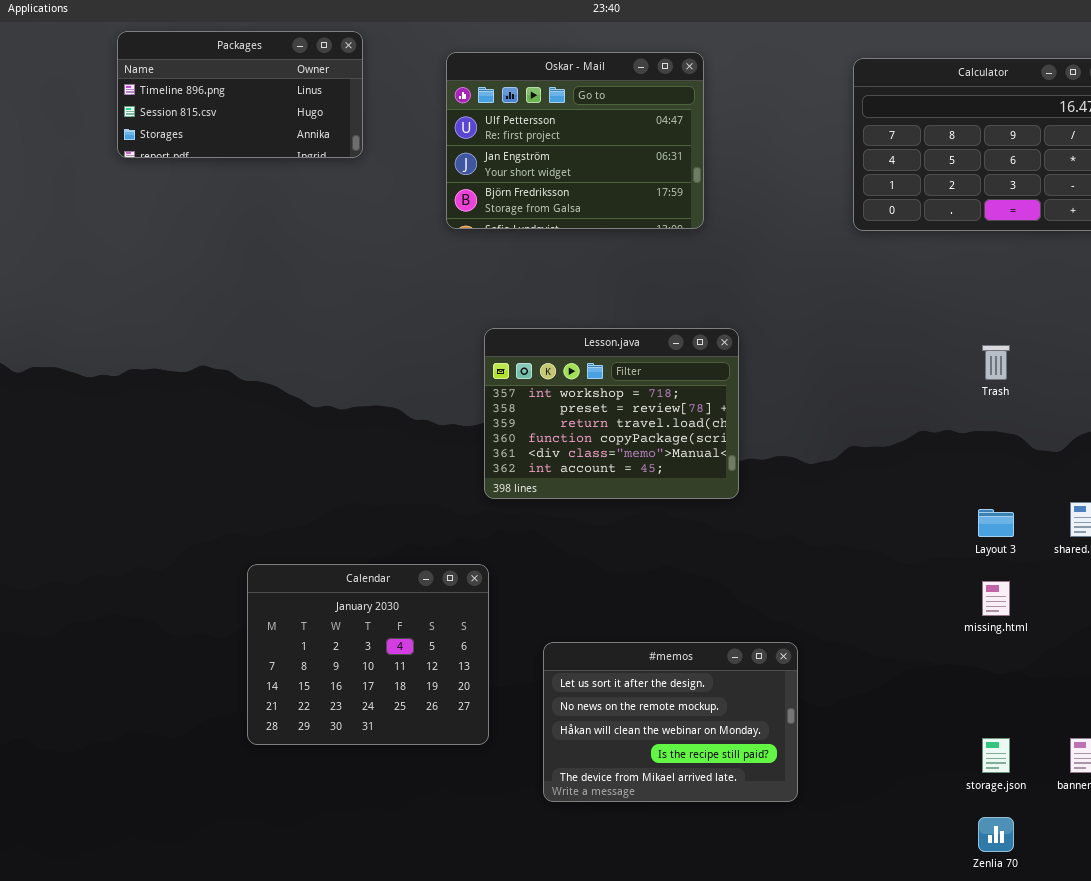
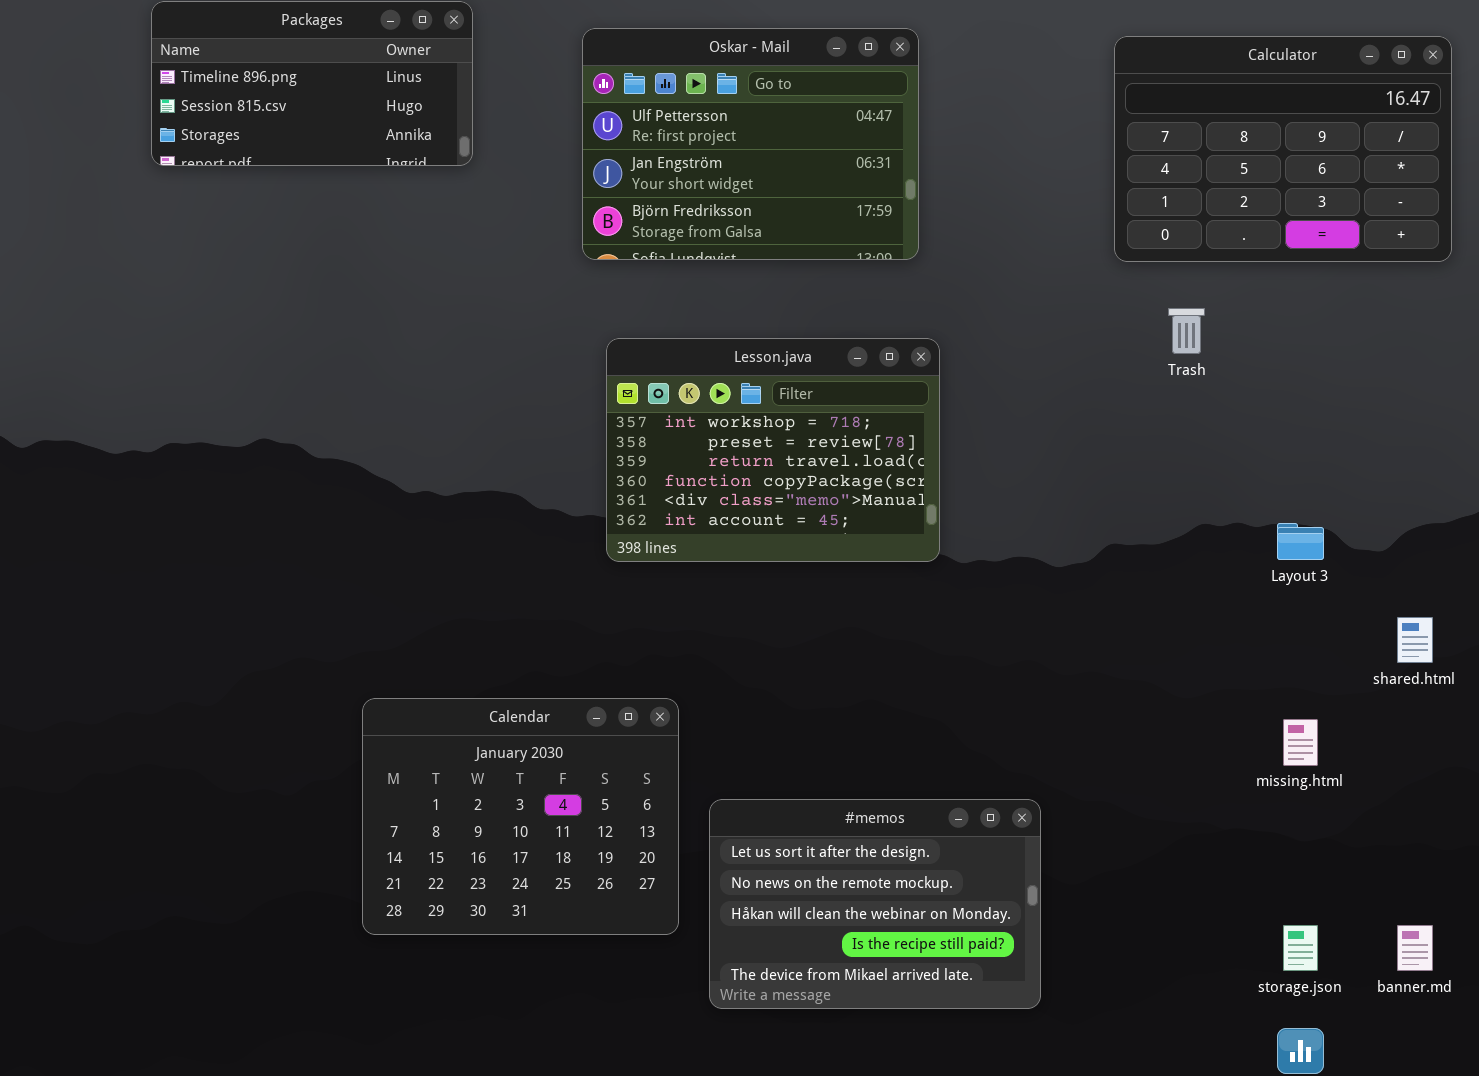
Lesson.java: [484,328,739,499] -> [606,338,940,562], moved
Trash: [982,345,1010,380] -> [1168,308,1205,354], moved
Layout 3: [978,509,1014,537] -> [1277,523,1324,560], moved
Calendar: [247,564,489,745] -> [362,698,679,935], moved

